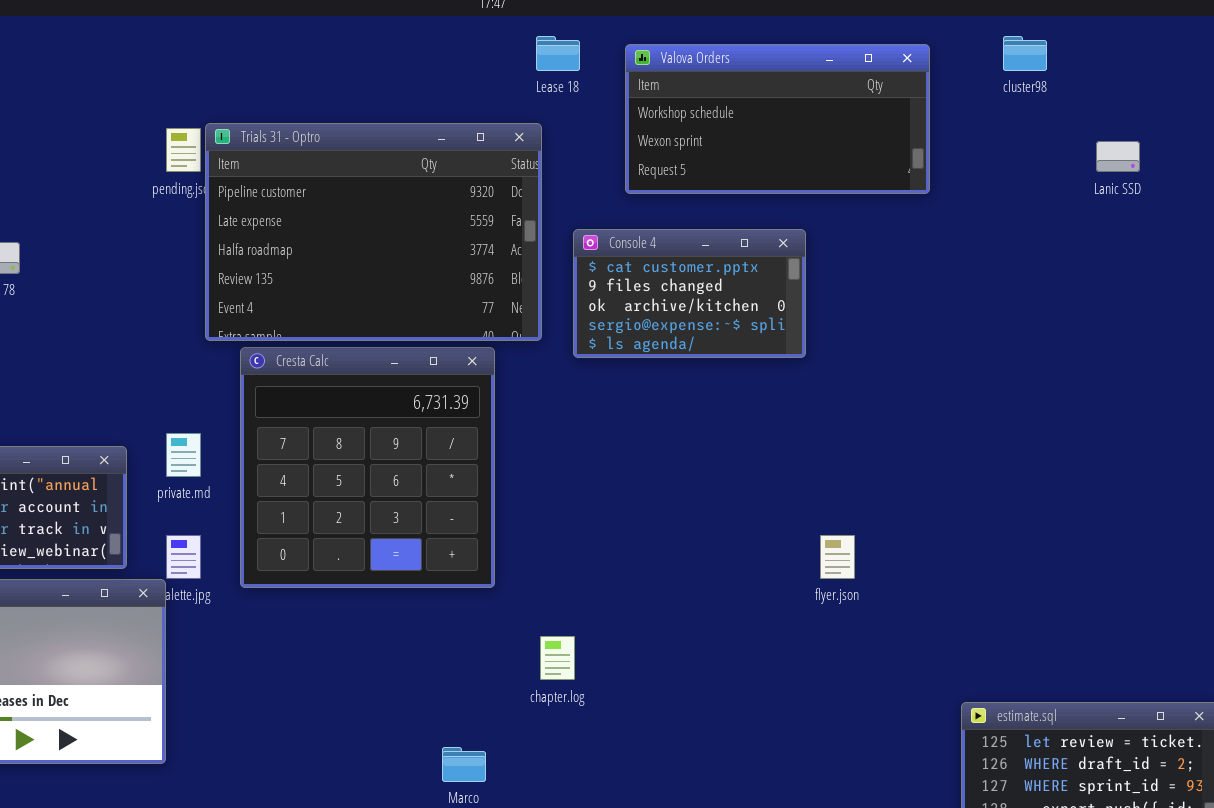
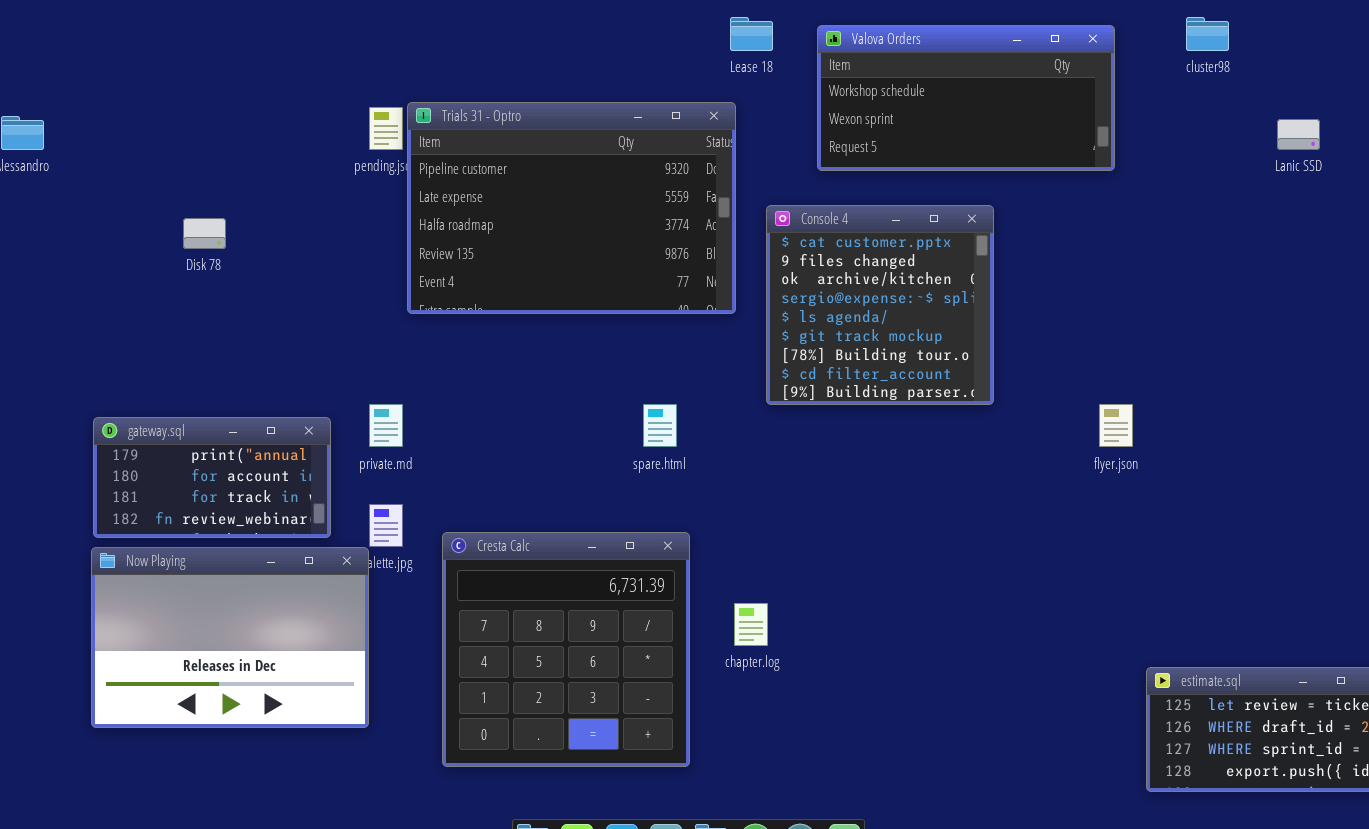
Console 4: [573,229,806,358] -> [766,205,994,405], resized
Cresta Calc: [240,347,495,588] -> [442,532,690,767], moved
flyer.json: [820,535,855,579] -> [1099,404,1133,447], moved

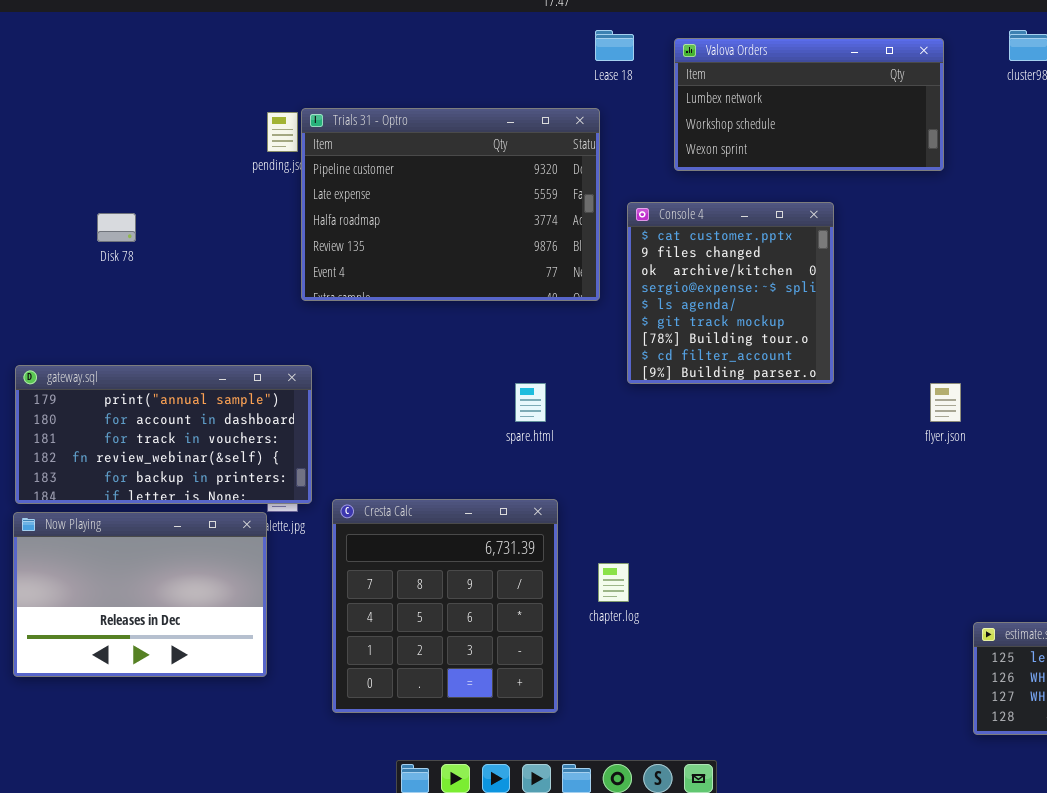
Valova Orders: [817,25,1115,171] -> [674,38,944,171], scrolled up 1 row
gateway.sql: [93,417,331,538] -> [15,365,312,504], resized

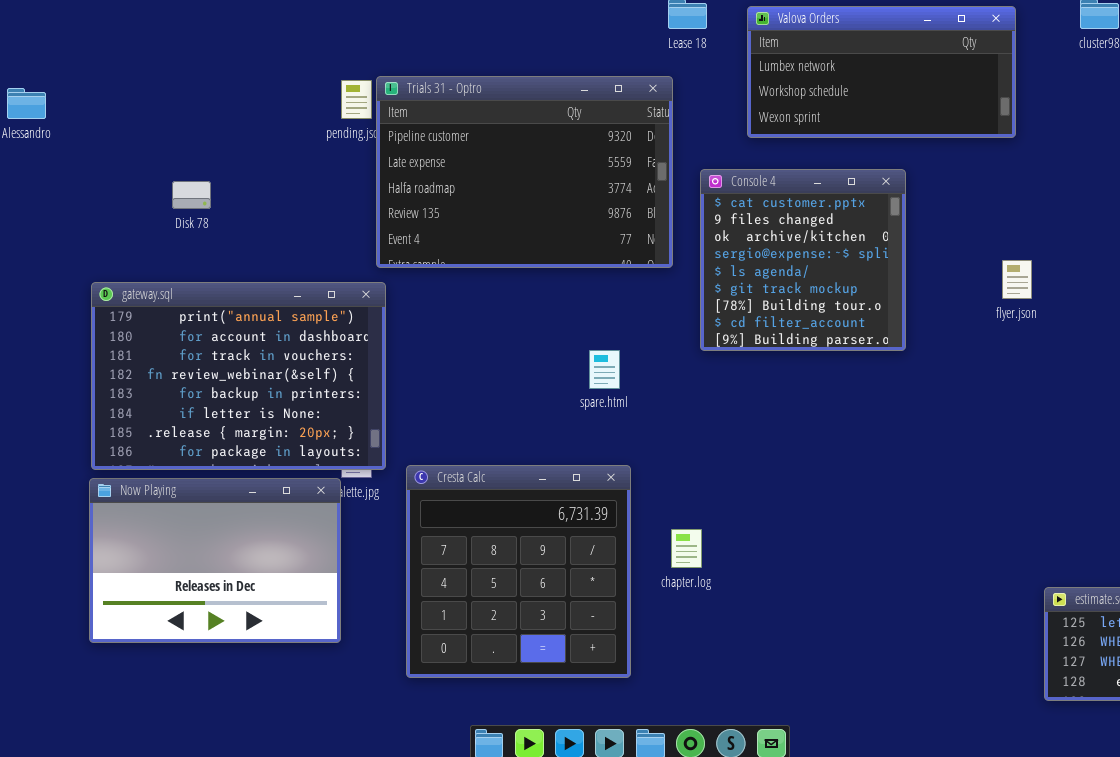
gateway.sql: [15,365,312,504] -> [91,282,386,470], resized
flyer.json: [930,383,961,422] -> [1002,260,1032,299], moved

